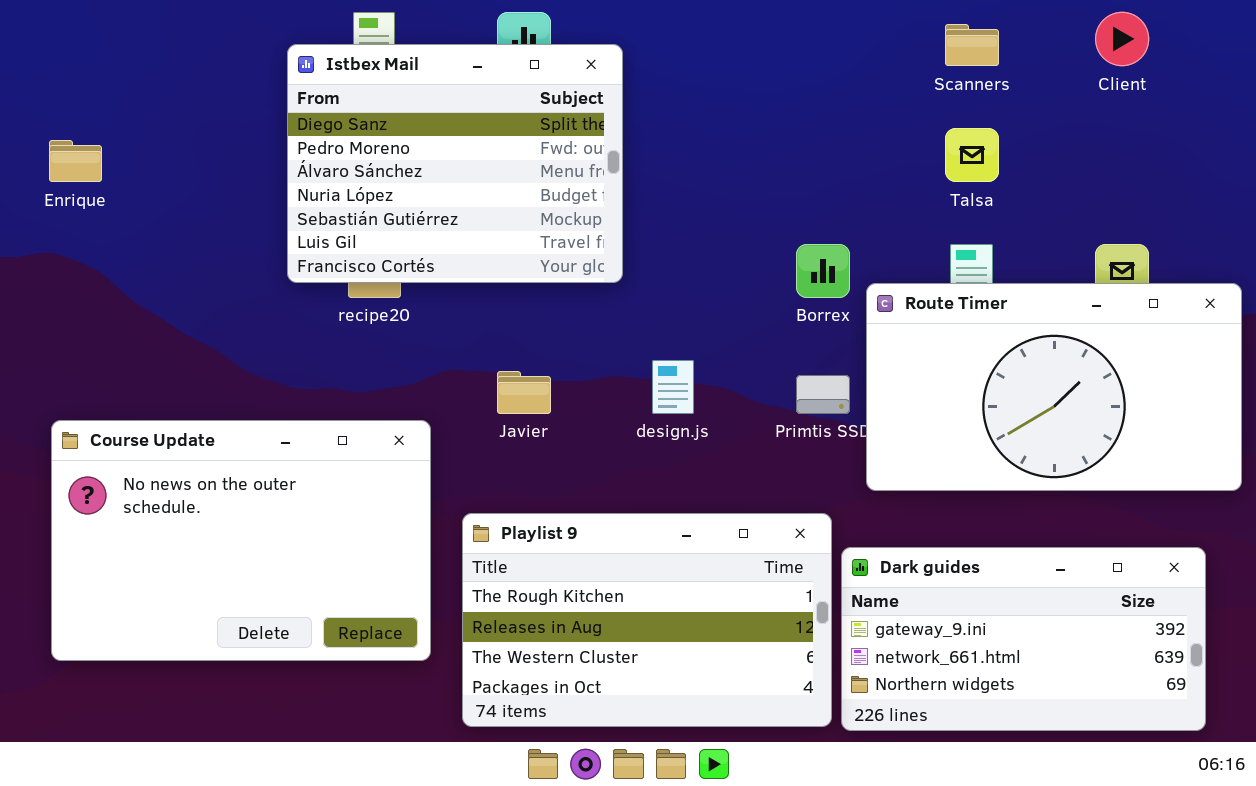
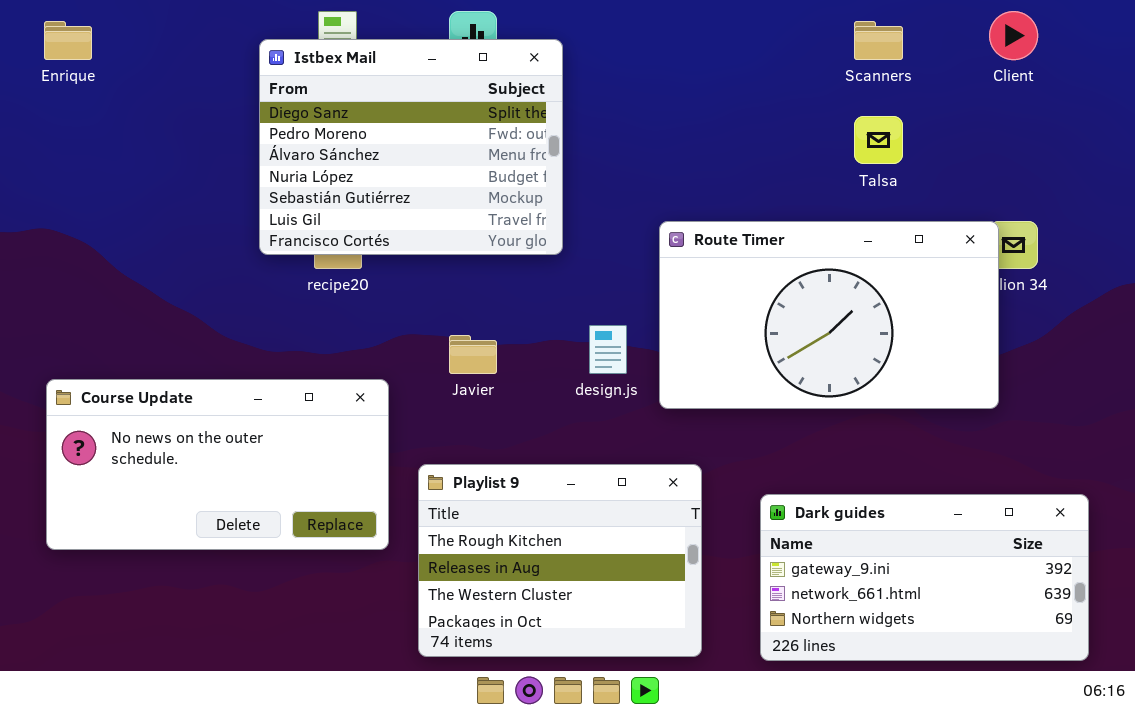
Enrique: [49,140,102,182] -> [44,21,92,60], moved
Route Timer: [866,283,1242,491] -> [659,221,999,409], moved
Course Update: [51,420,431,661] -> [46,379,389,550], resized
Playlist 9: [462,513,832,727] -> [418,464,702,657], resized

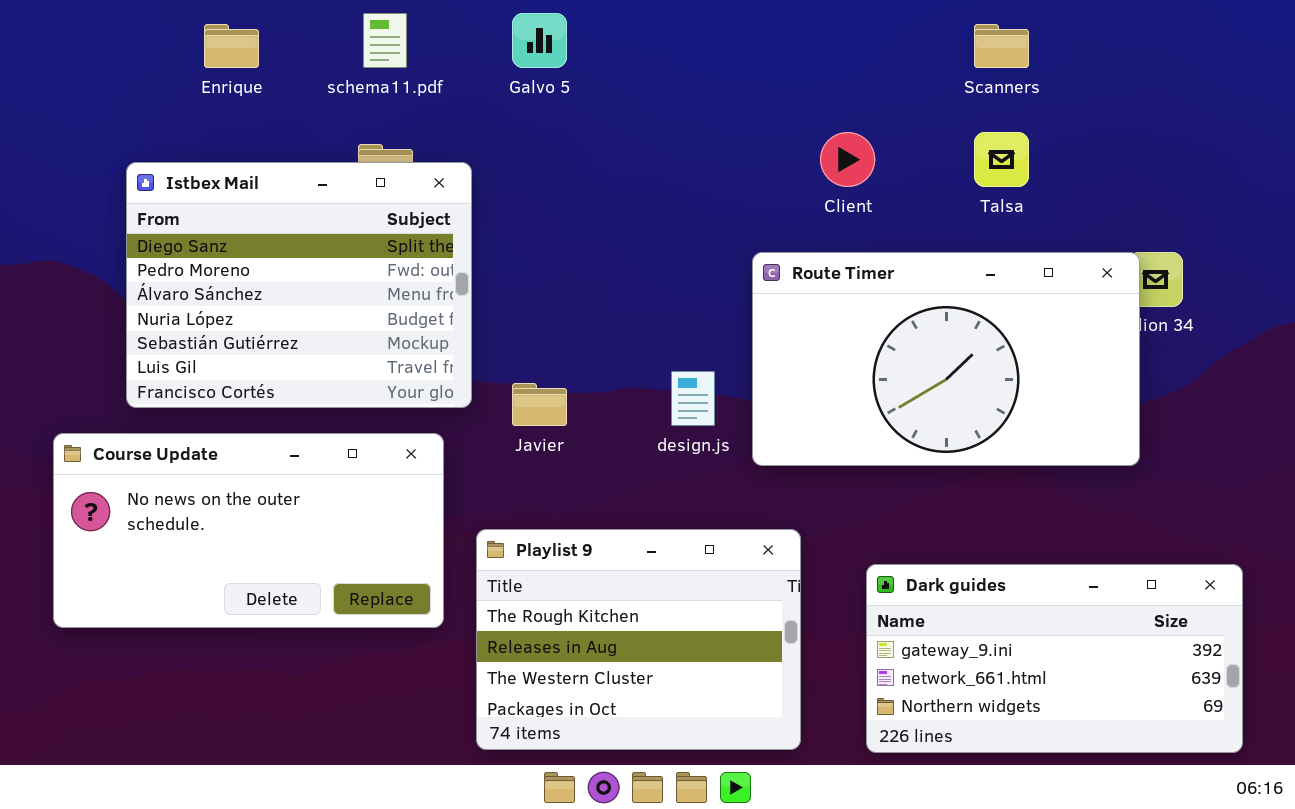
Client: [989,11,1038,60] -> [820,132,875,187], moved
Enrique: [44,21,92,60] -> [204,24,259,68], moved
Istbex Mail: [259,39,563,255] -> [126,162,472,408], moved

